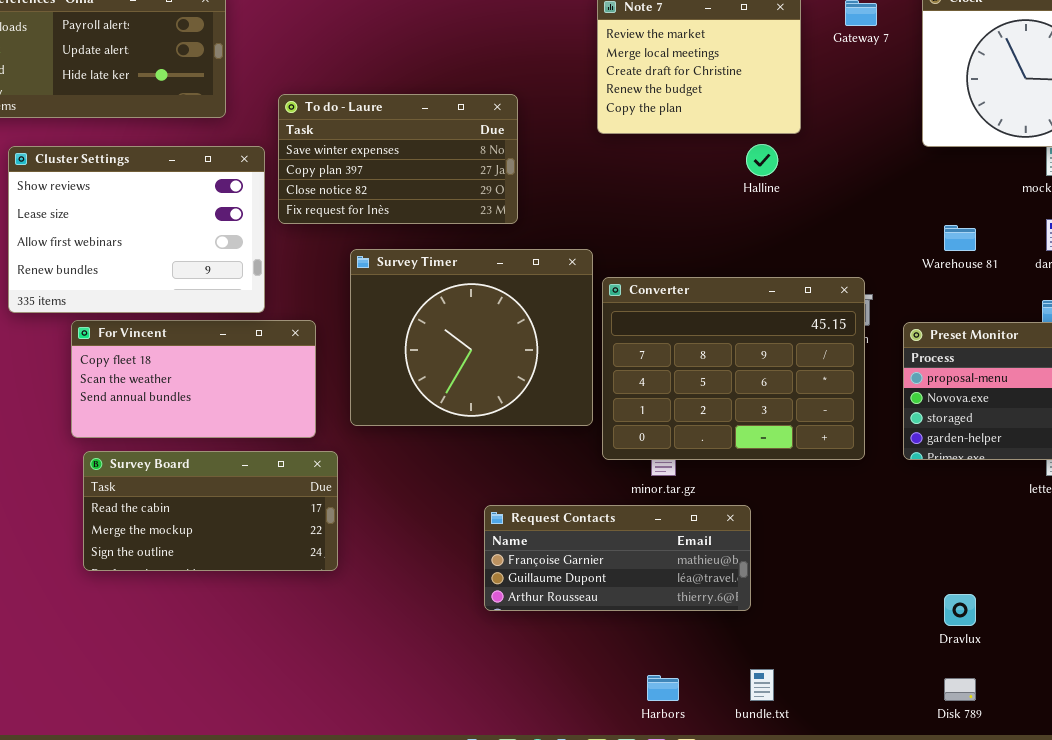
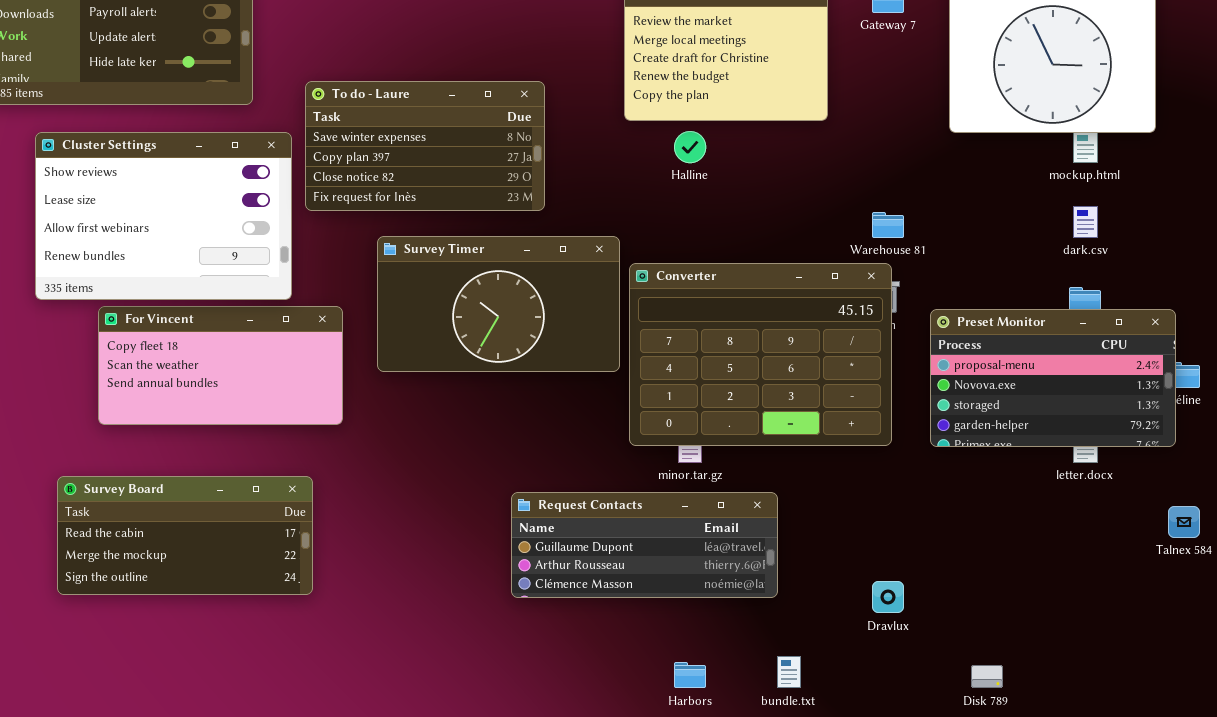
Halline: [746,144,778,176] -> [674,131,706,163], moved
Warehouse 81: [944,225,976,251] -> [872,212,904,238], moved
Survey Timer: [350,249,593,426] -> [377,236,620,372], resized
Survey Board: [83,451,338,571] -> [57,476,313,595], moved
Request Contacts: [484,505,751,611] -> [511,492,778,598], scrolled down 1 row
Dravlux: [944,594,976,626] -> [872,581,904,613], moved

